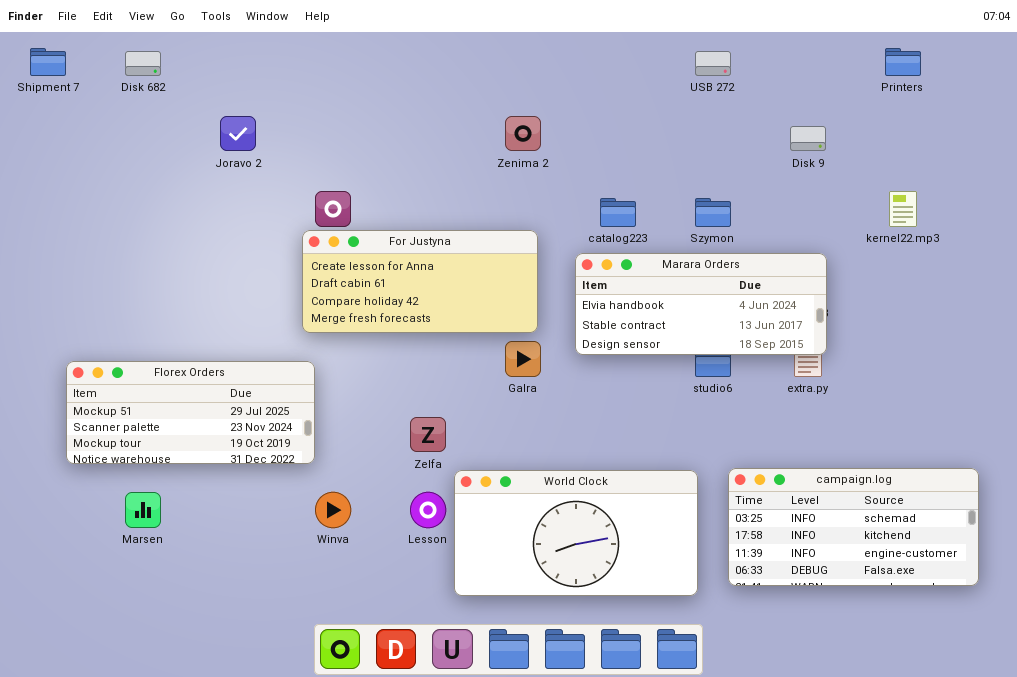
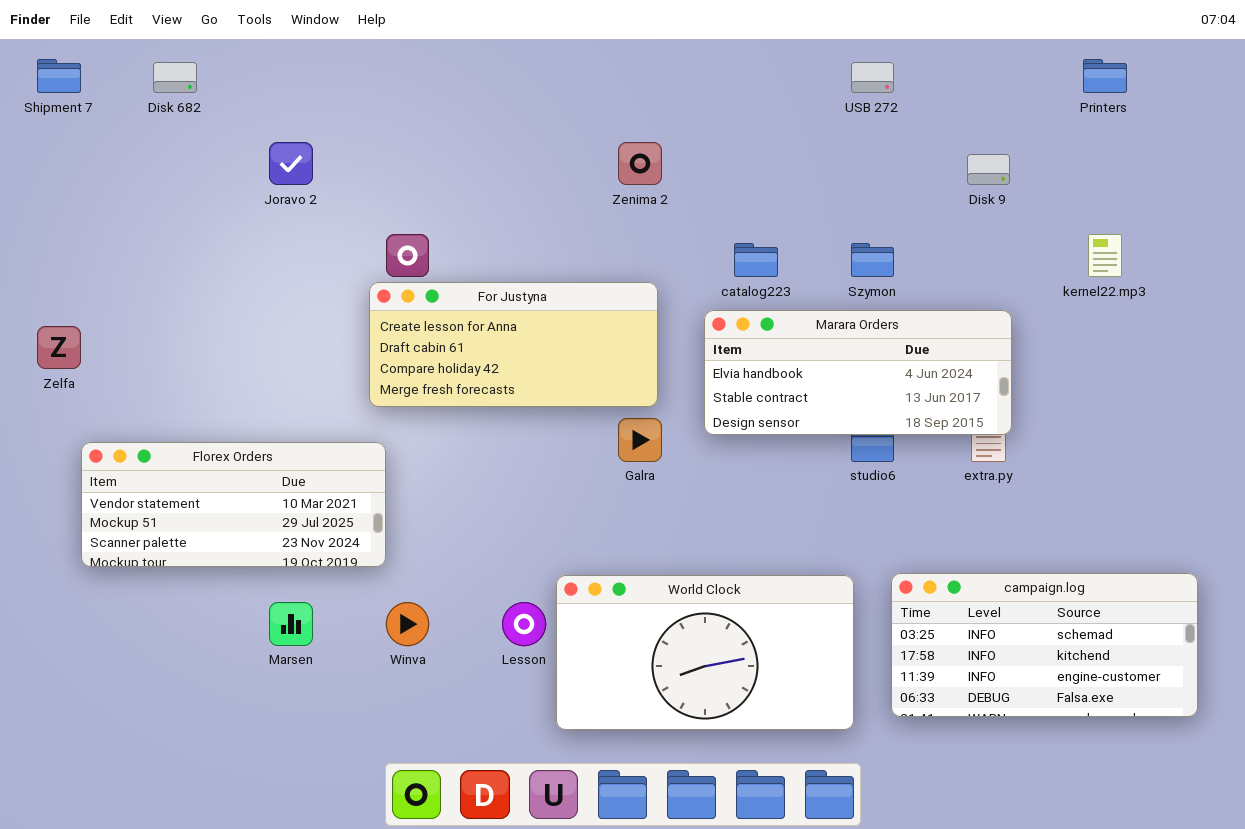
Florex Orders: [66,361,315,464] -> [81,442,386,567], scrolled up 1 row
Zelfa: [410,417,446,452] -> [37,326,81,369], moved
Marsen: [125,492,161,528] -> [269,602,313,646], moved

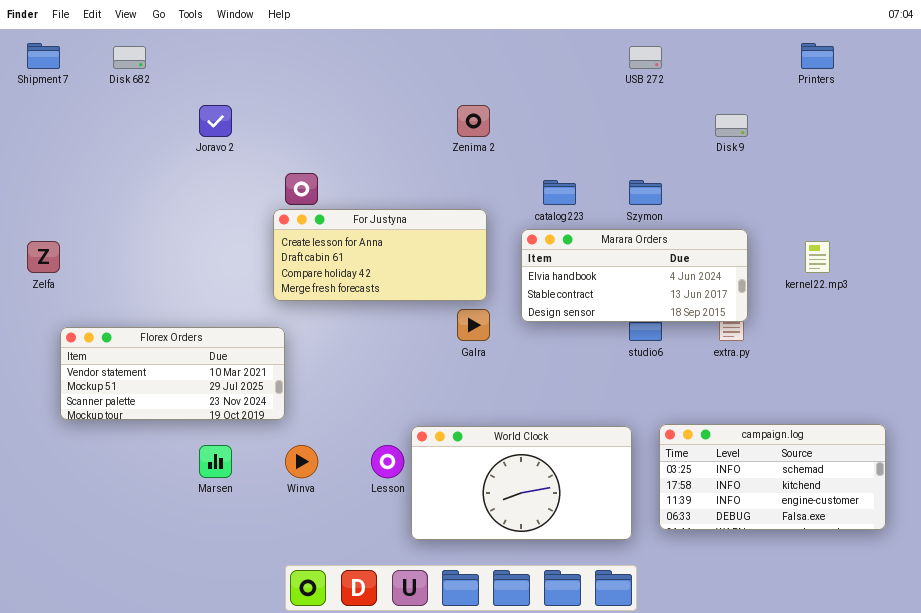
kernel22.mp3: [1088,234,1122,277] -> [805,241,830,273], moved

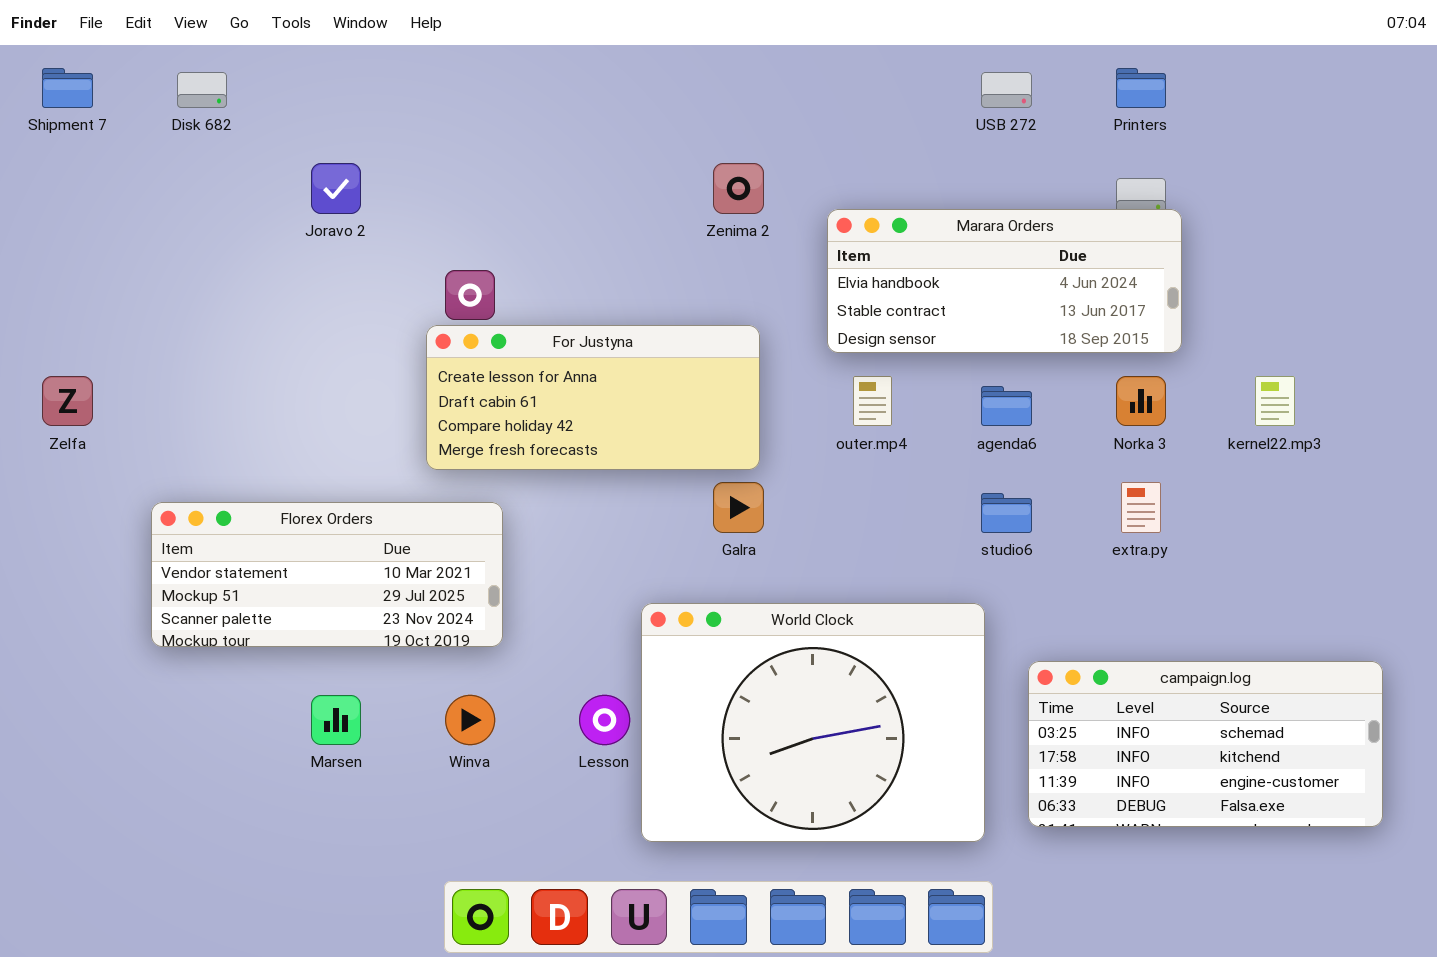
Printers: [801,43,834,69] -> [1116,68,1166,108], moved
Marara Orders: [521,229,748,322] -> [827,209,1182,353], moved
Florex Orders: [60,327,285,420] -> [151,502,503,647], moved
World Clock: [411,426,632,540] -> [641,603,985,842], resized

